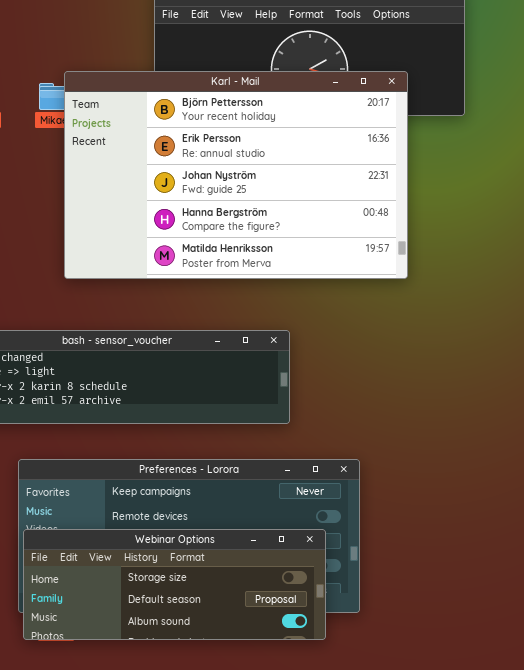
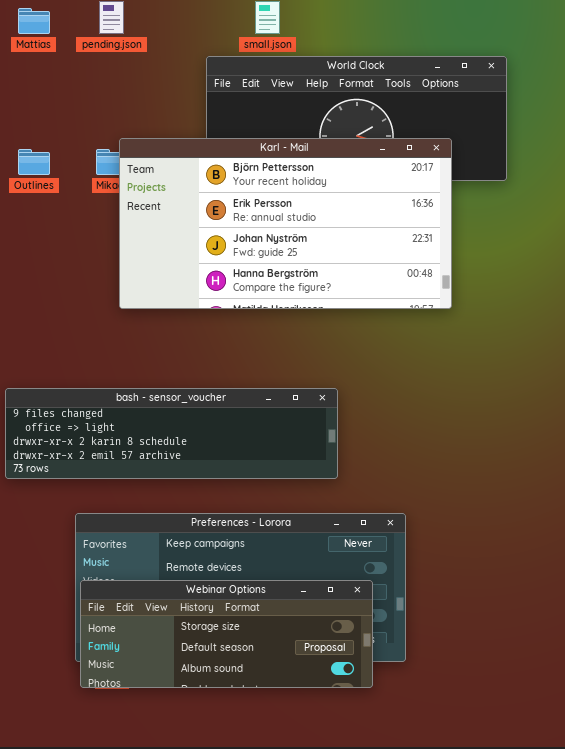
Karl - Mail: [64,71,408,279] -> [119,138,452,309], resized

